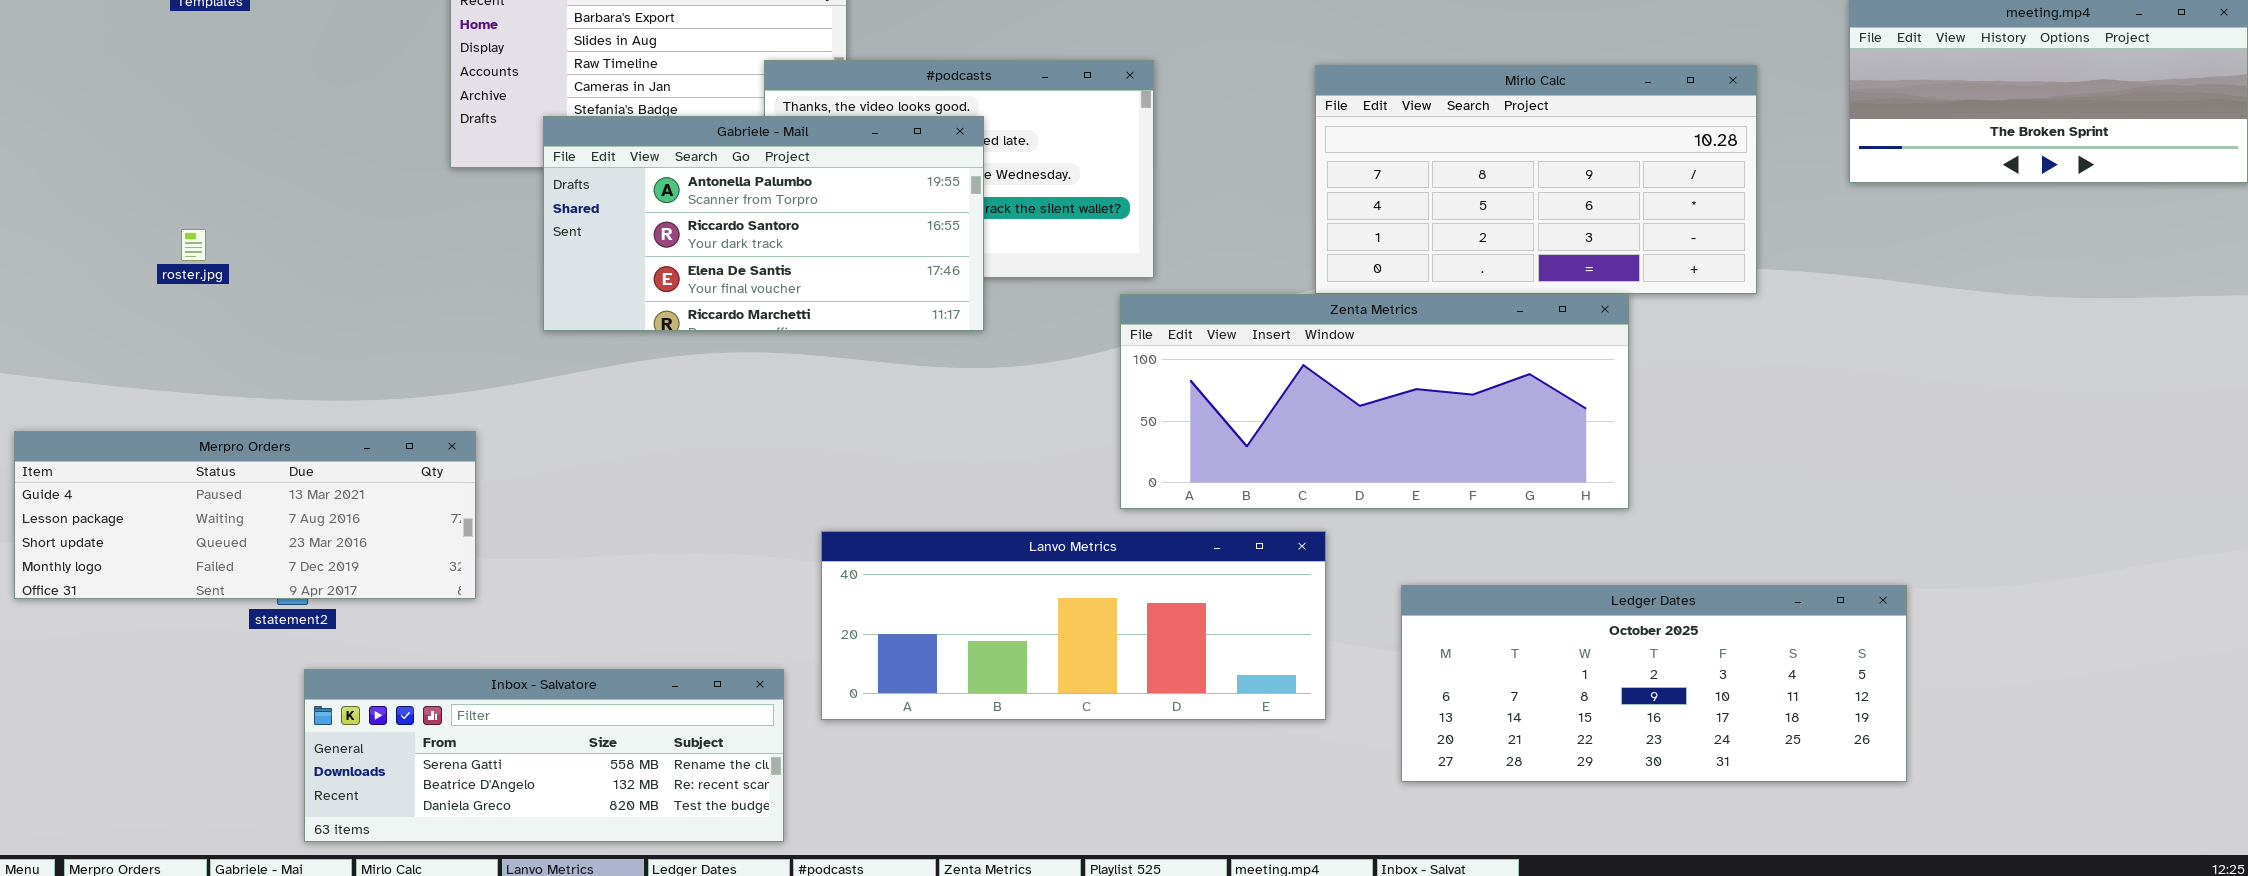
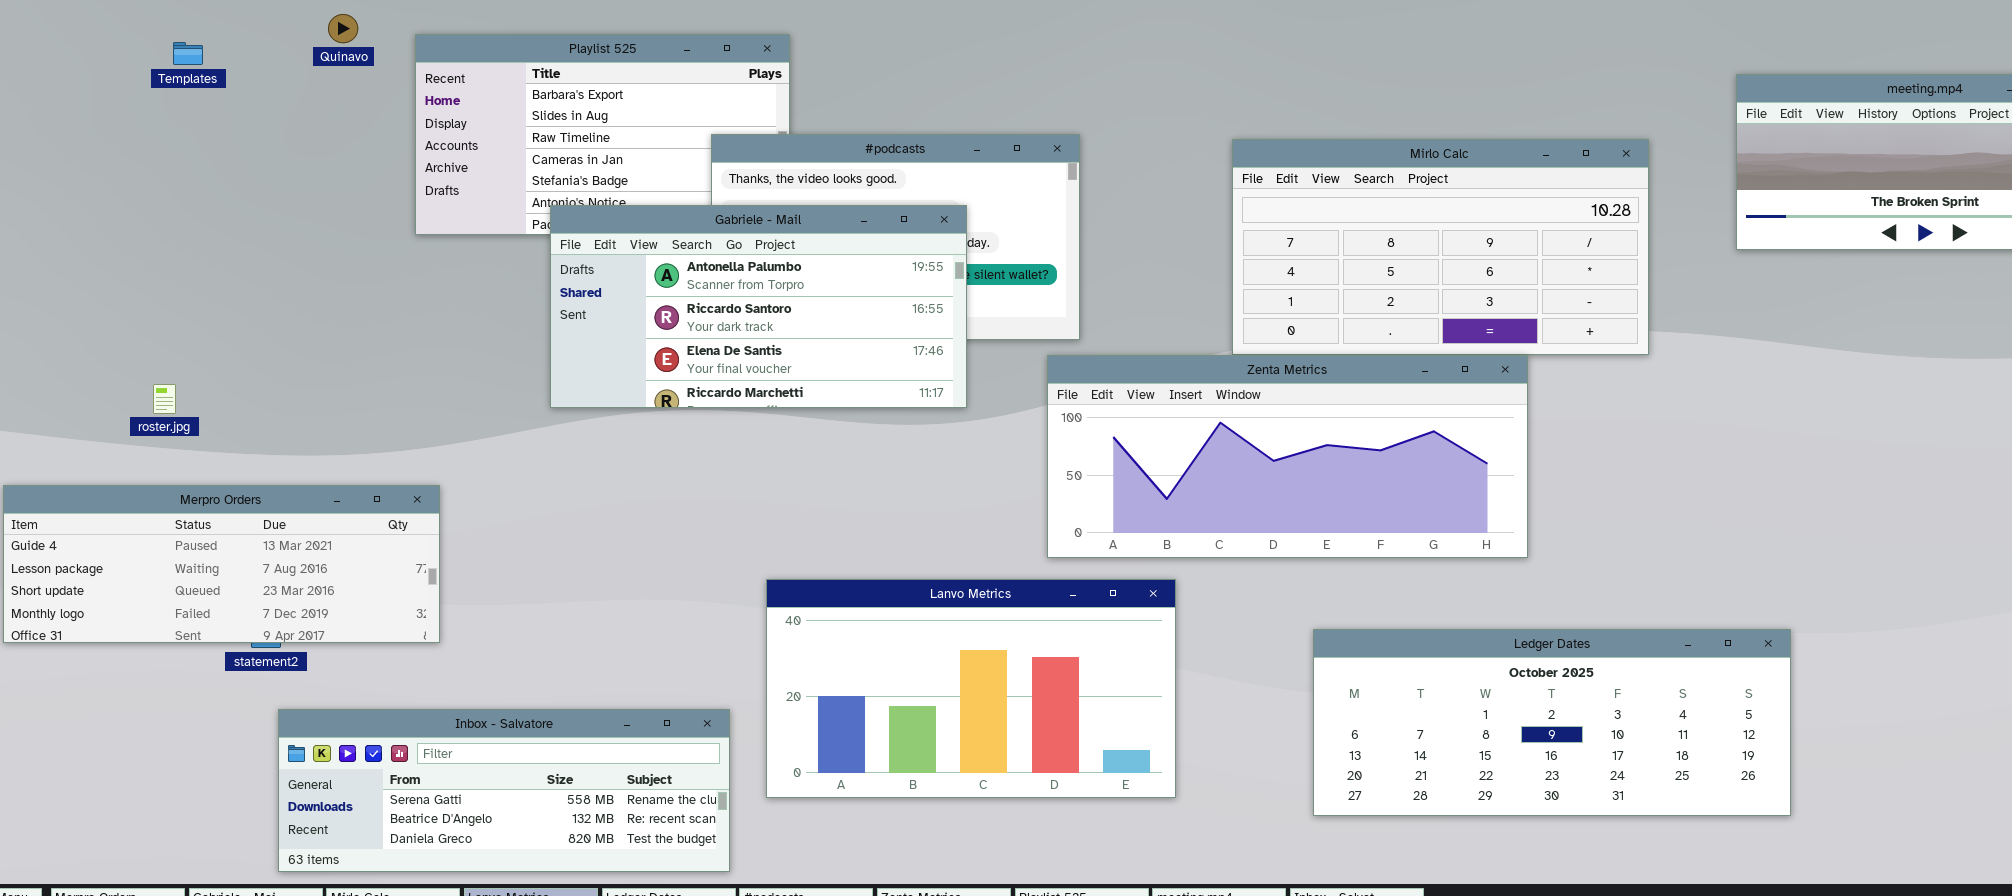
Gabriele - Mail: [543,116,984,331] -> [550,205,967,408], moved
roster.jpg: [181,229,206,261] -> [153,384,176,414], moved
Lanvo Metrics: [821,531,1326,720] -> [766,579,1176,798], resized

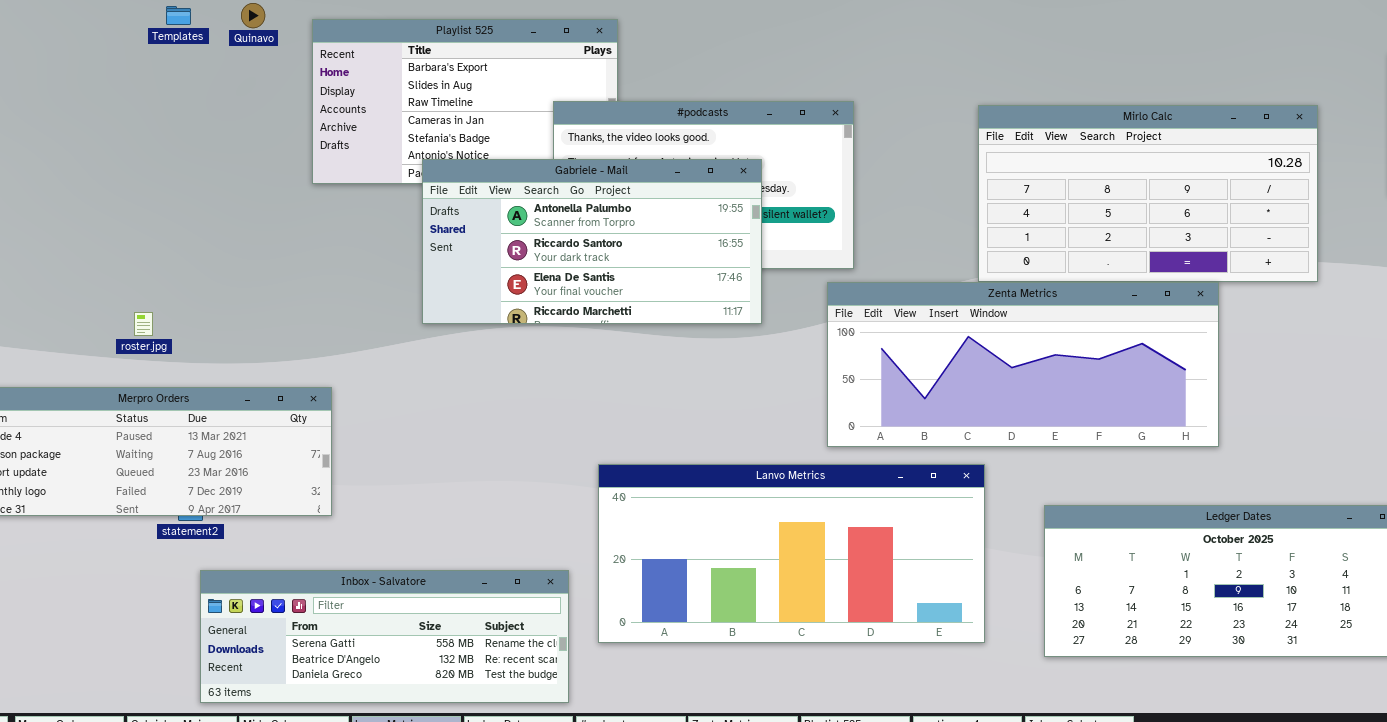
Templates: [173,42,203,65] -> [166,6,191,25], moved
roster.jpg: [153,384,176,414] -> [134,312,153,336], moved
Lanvo Metrics: [766,579,1176,798] -> [598,464,985,643], resized

